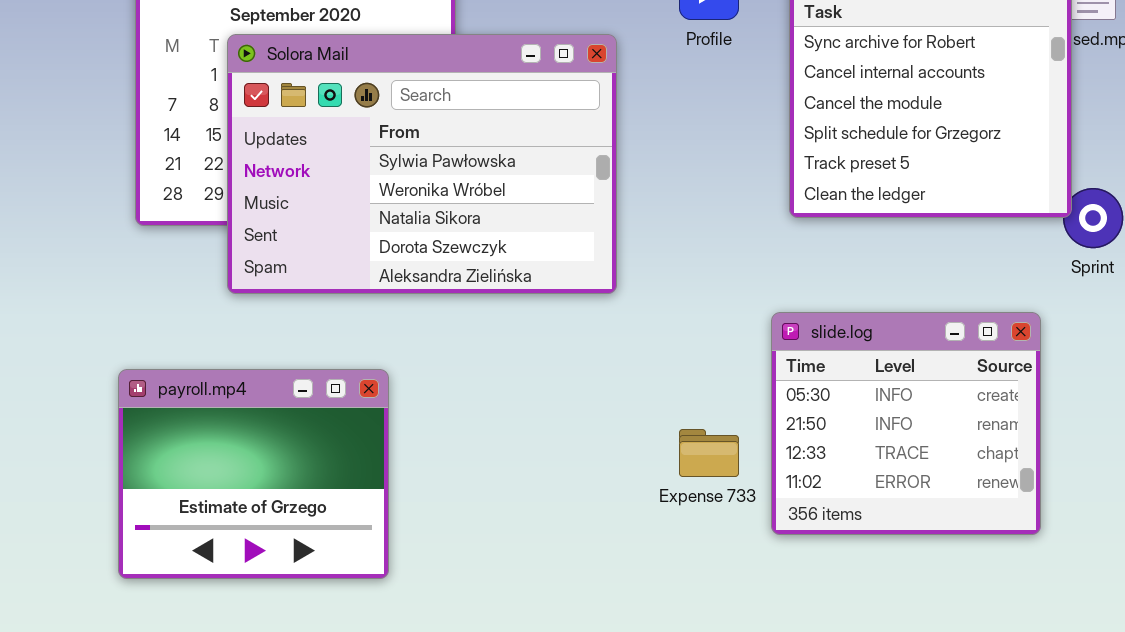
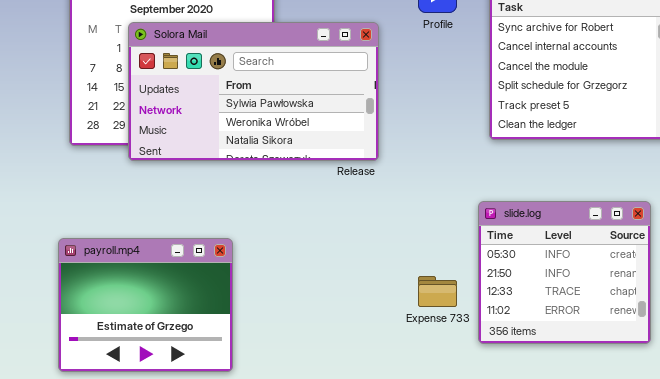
Solora Mail: [227,34,617,294] -> [128,22,379,161], resized

